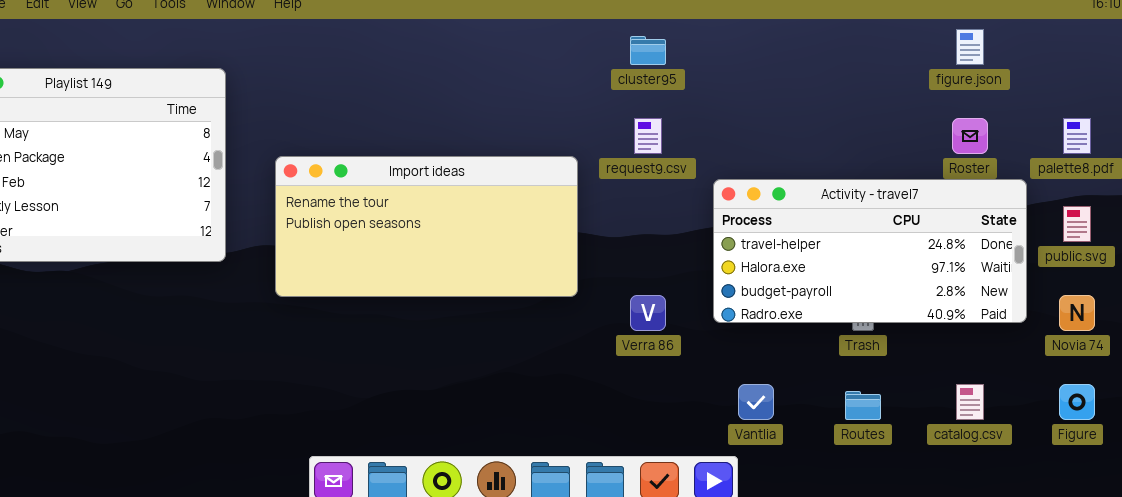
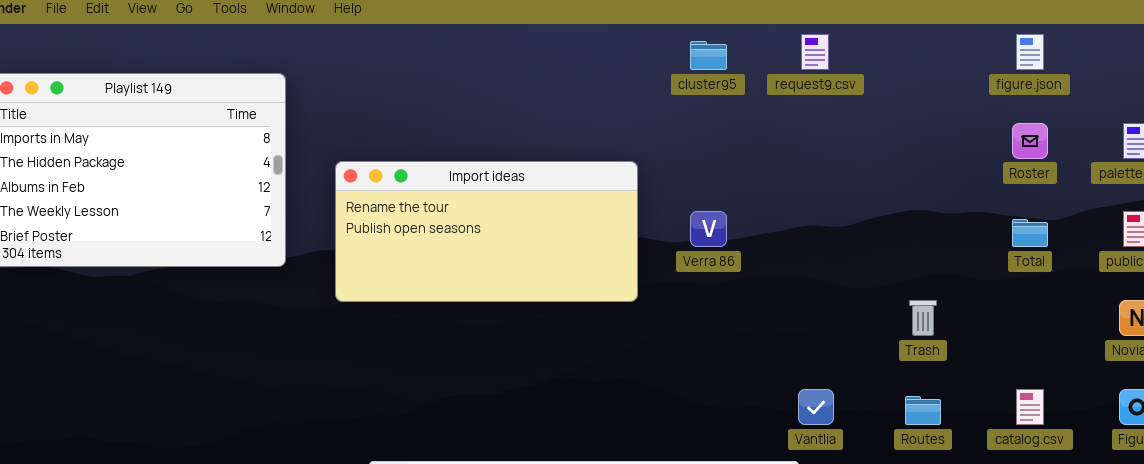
request9.csv: [634,118,662,154] -> [801,34,829,70], moved
Activity - travel7: [713,179,1027,323] -> none, closed
Verra 86: [630,295,666,331] -> [690,211,727,247], moved

